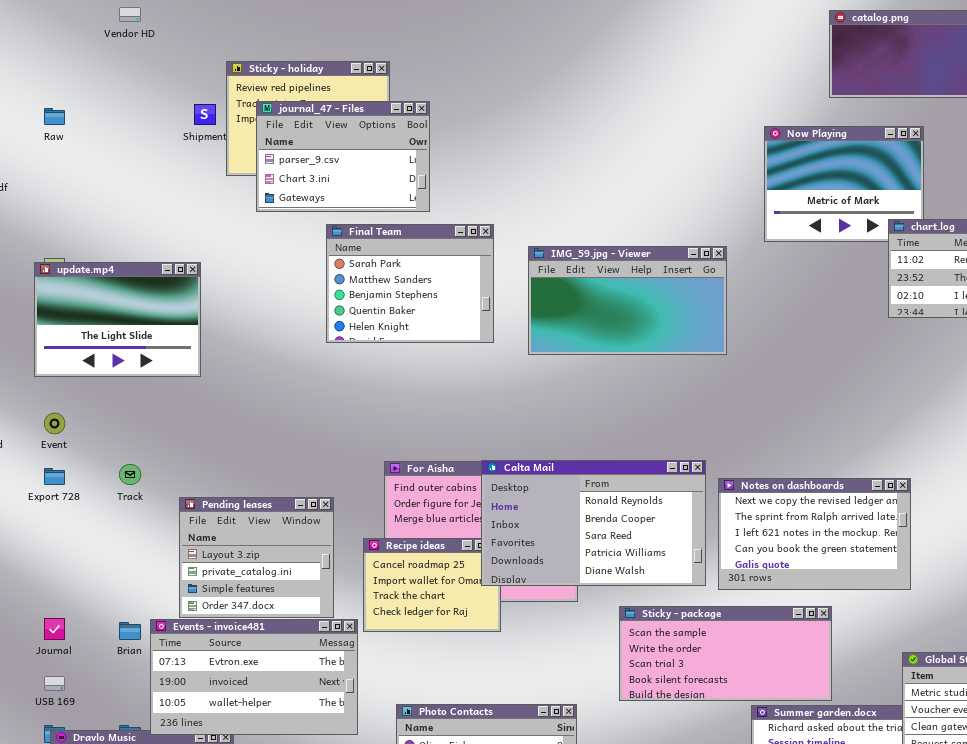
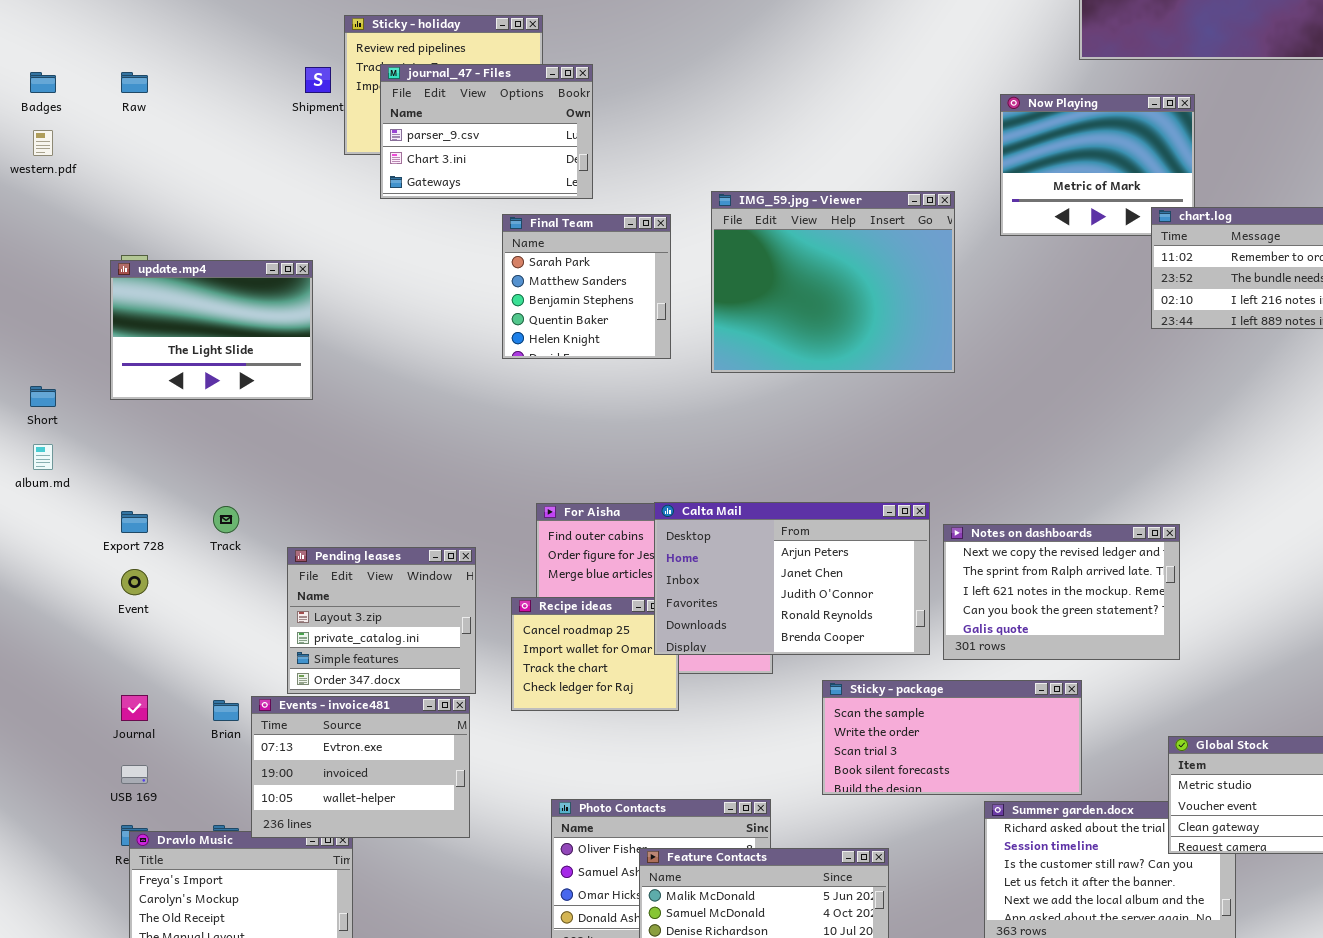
Final Team: [326,224,494,343] -> [502,214,671,359], resized
IMG_59.jpg - Viewer: [528,246,727,355] -> [711,191,955,373], resized
Event: [44,413,65,434] -> [121,569,148,595], moved
Calta Mail: [481,460,706,586] -> [654,502,930,655], scrolled up 3 rows
Events - invoice481: [150,619,358,735] -> [251,696,470,838], resized

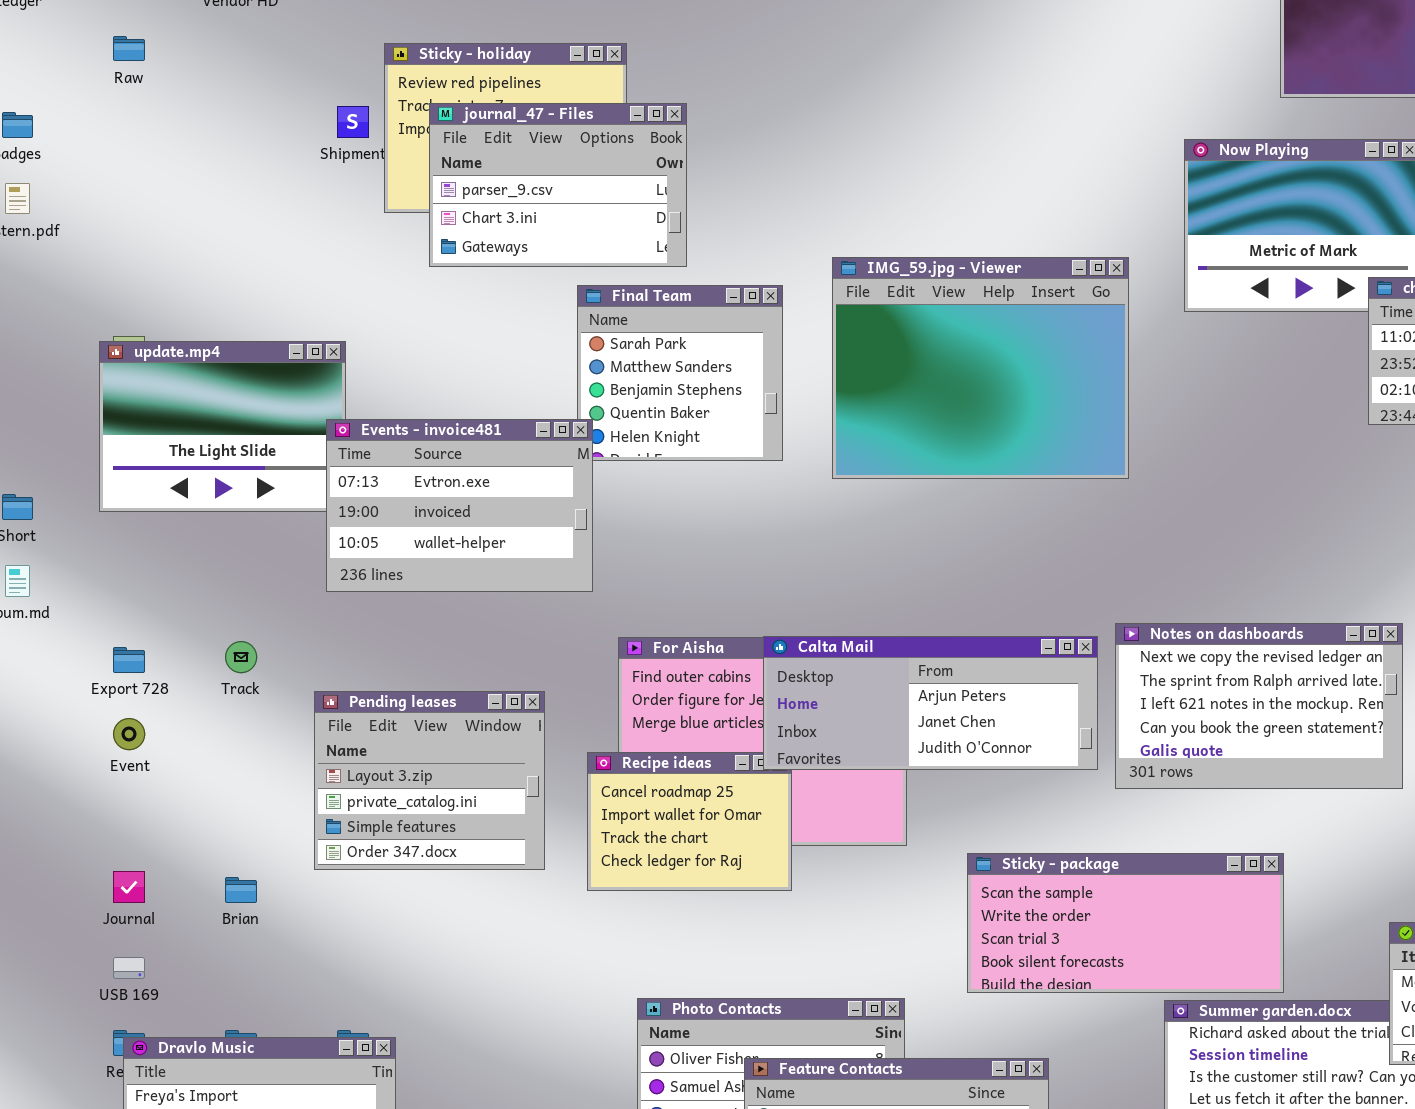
Raw: [121,72,148,93] -> [113,36,145,61], moved
Calta Mail: [654,502,930,655] -> [763,636,1098,770], resized
Notes on dashboards: [943,524,1180,660] -> [1115,623,1403,789], moved
Events - invoice481: [251,696,470,838] -> [326,419,593,592], moved

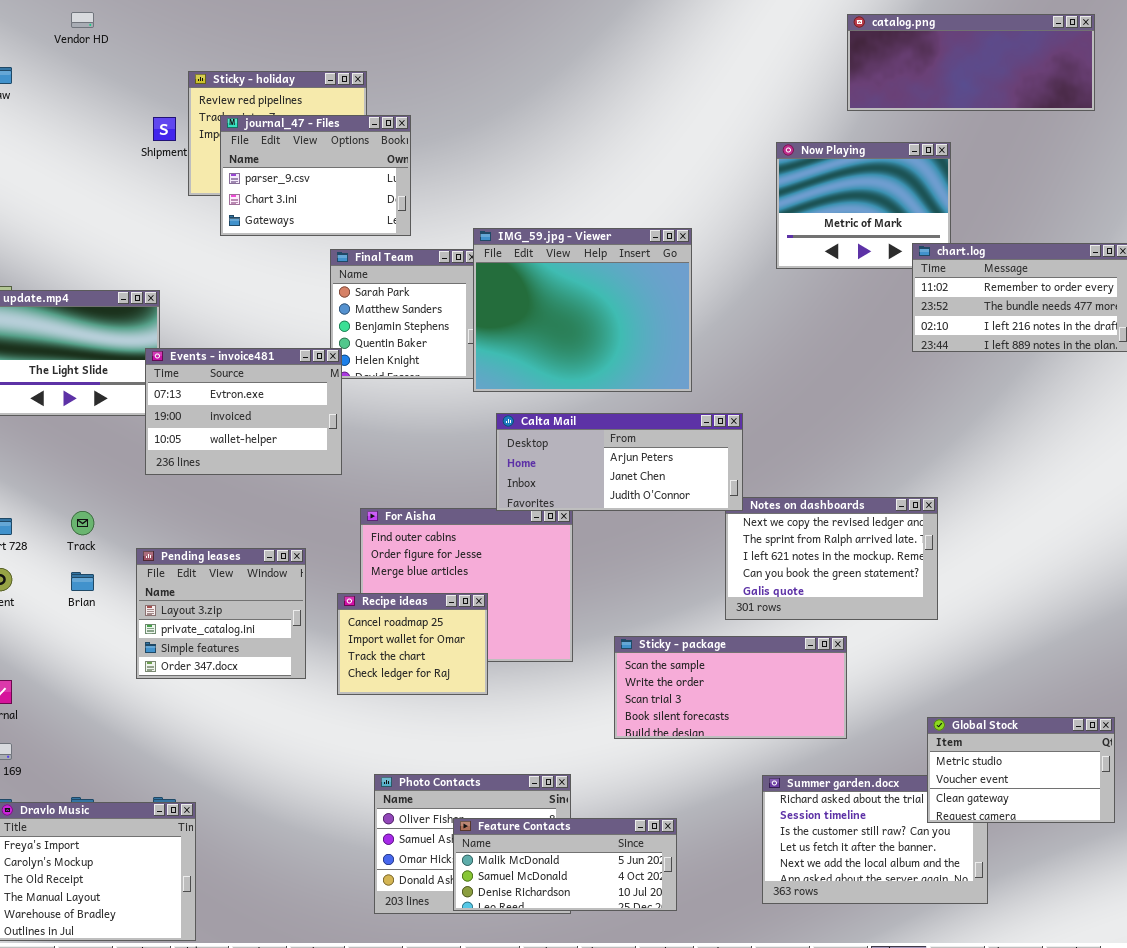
IMG_59.jpg - Viewer: [832,257,1129,479] -> [473,228,692,392], moved
Calta Mail: [763,636,1098,770] -> [496,413,743,511], moved
Sticky - package: [967,853,1284,993] -> [614,636,847,739], moved
Brian: [225,877,257,903] -> [71,572,94,591], moved

